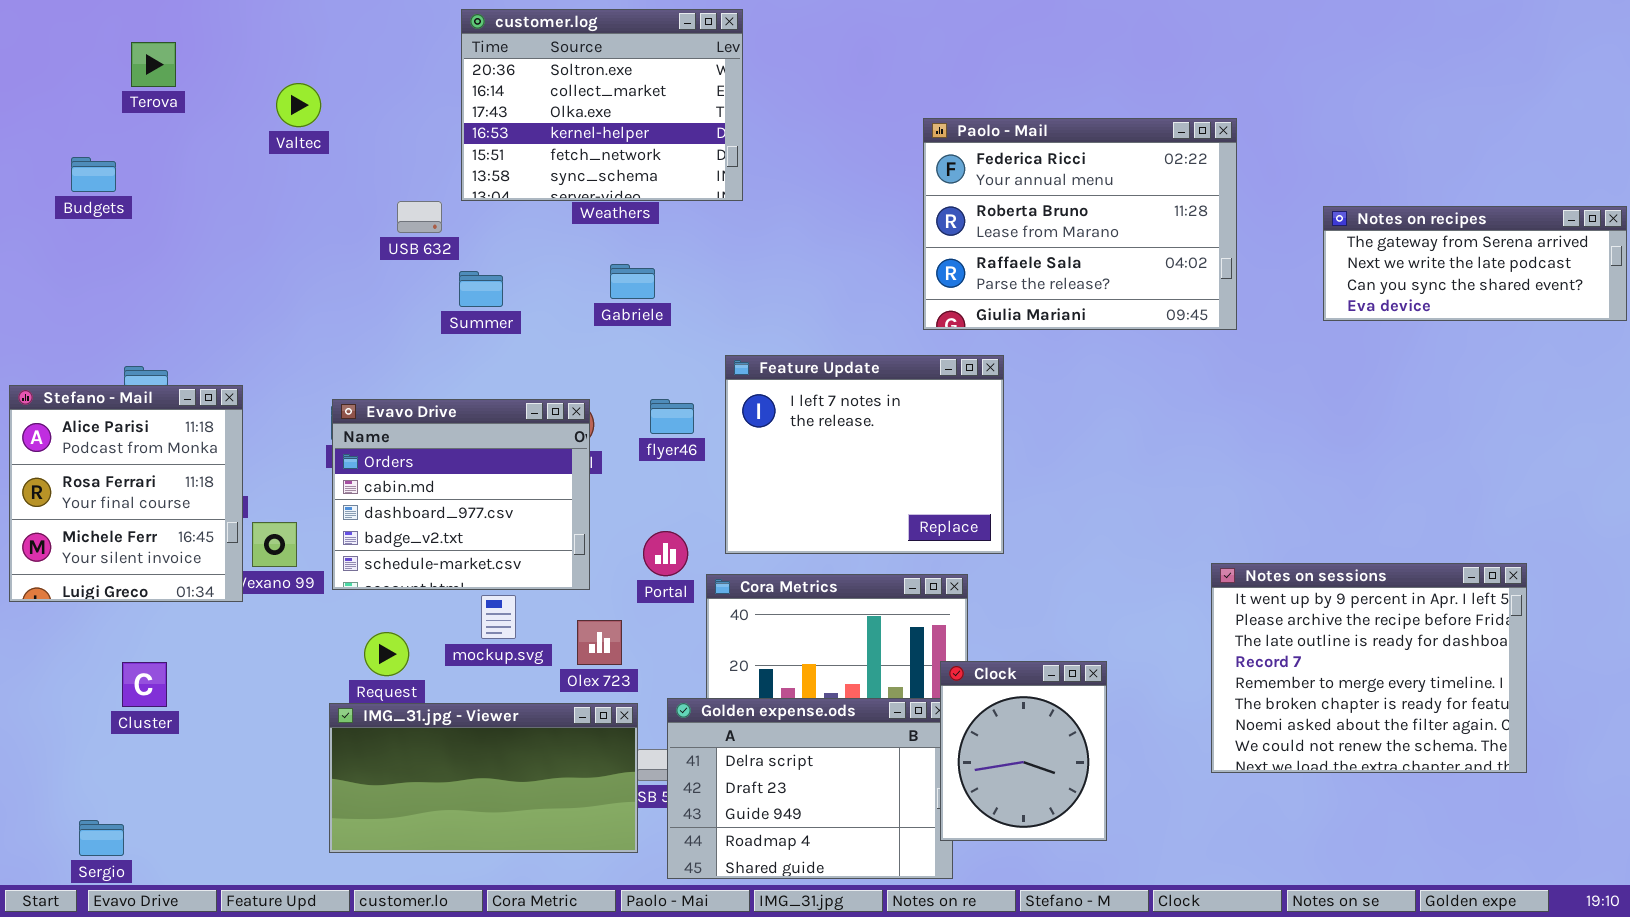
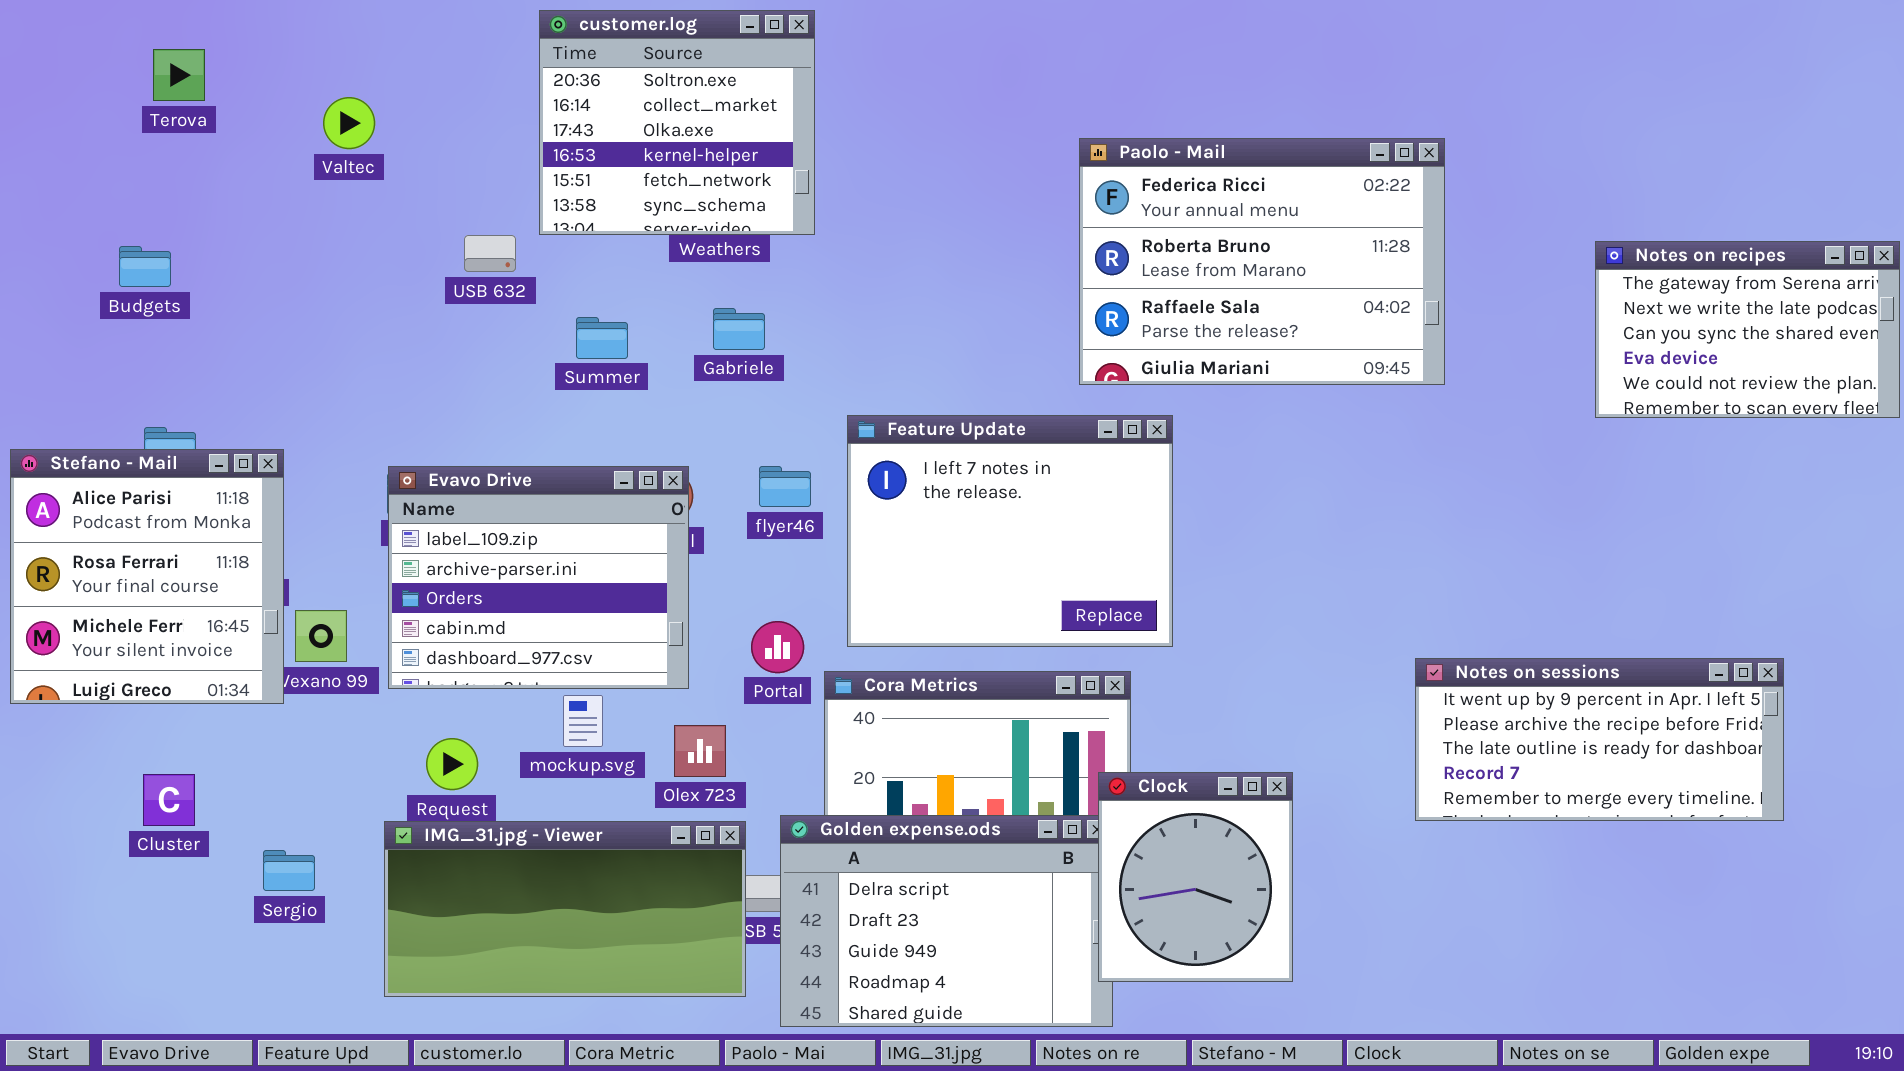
customer.log: [461,9,743,201] -> [539,10,815,235], resized
Budgets: [71,157,116,192] -> [119,246,171,287], moved
Notes on recipes: [1323,206,1627,321] -> [1595,241,1900,418], resized
Summer: [459,271,503,307] -> [576,317,628,359], moved
Evavo Drive: [332,399,590,590] -> [388,466,689,689], scrolled up 2 rows
Notes on sessions: [1211,563,1527,773] -> [1415,658,1784,821], resized
Sergio: [79,820,124,856] -> [263,850,315,891], moved

